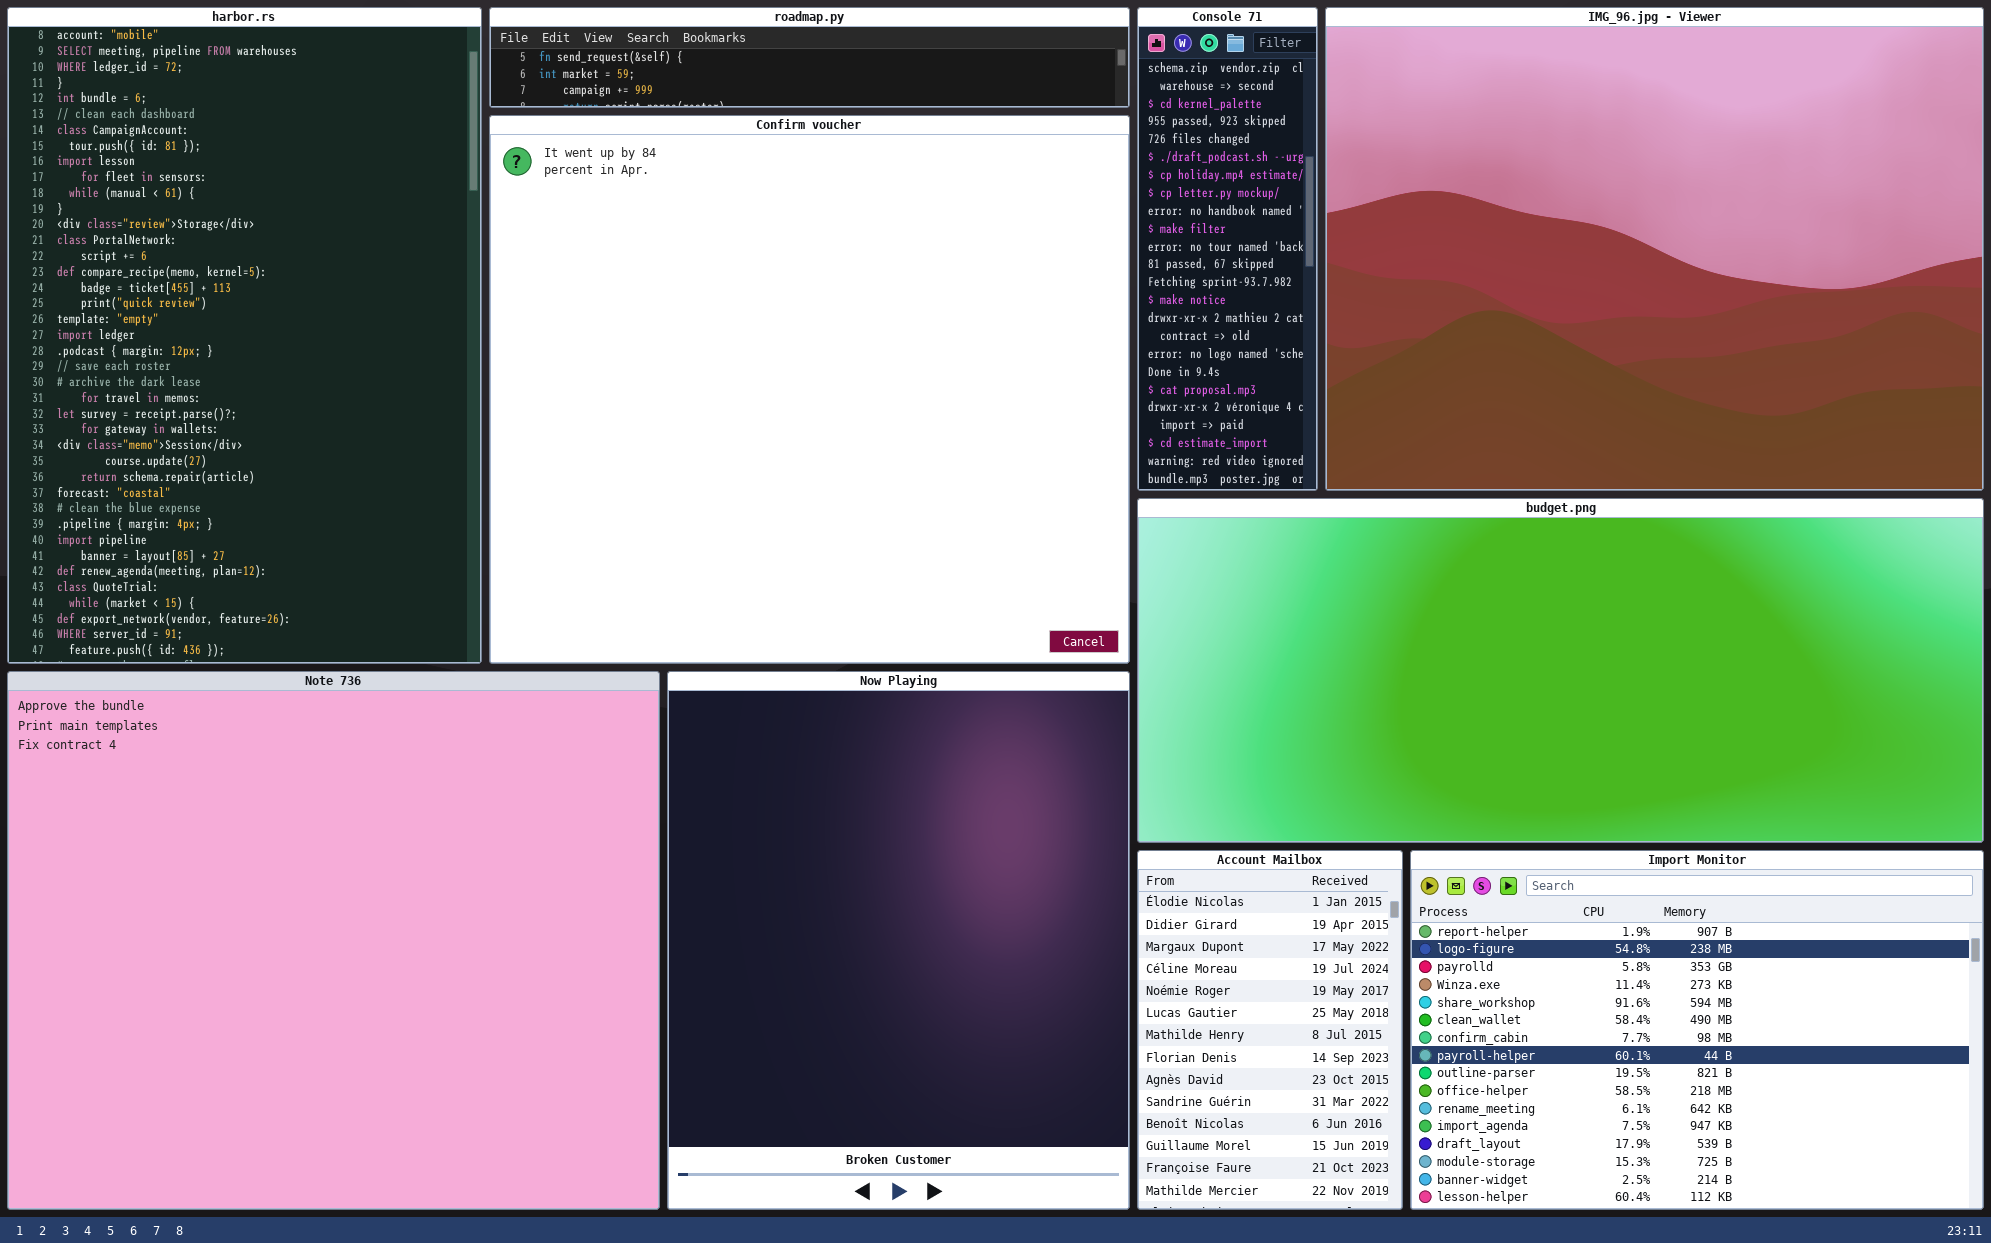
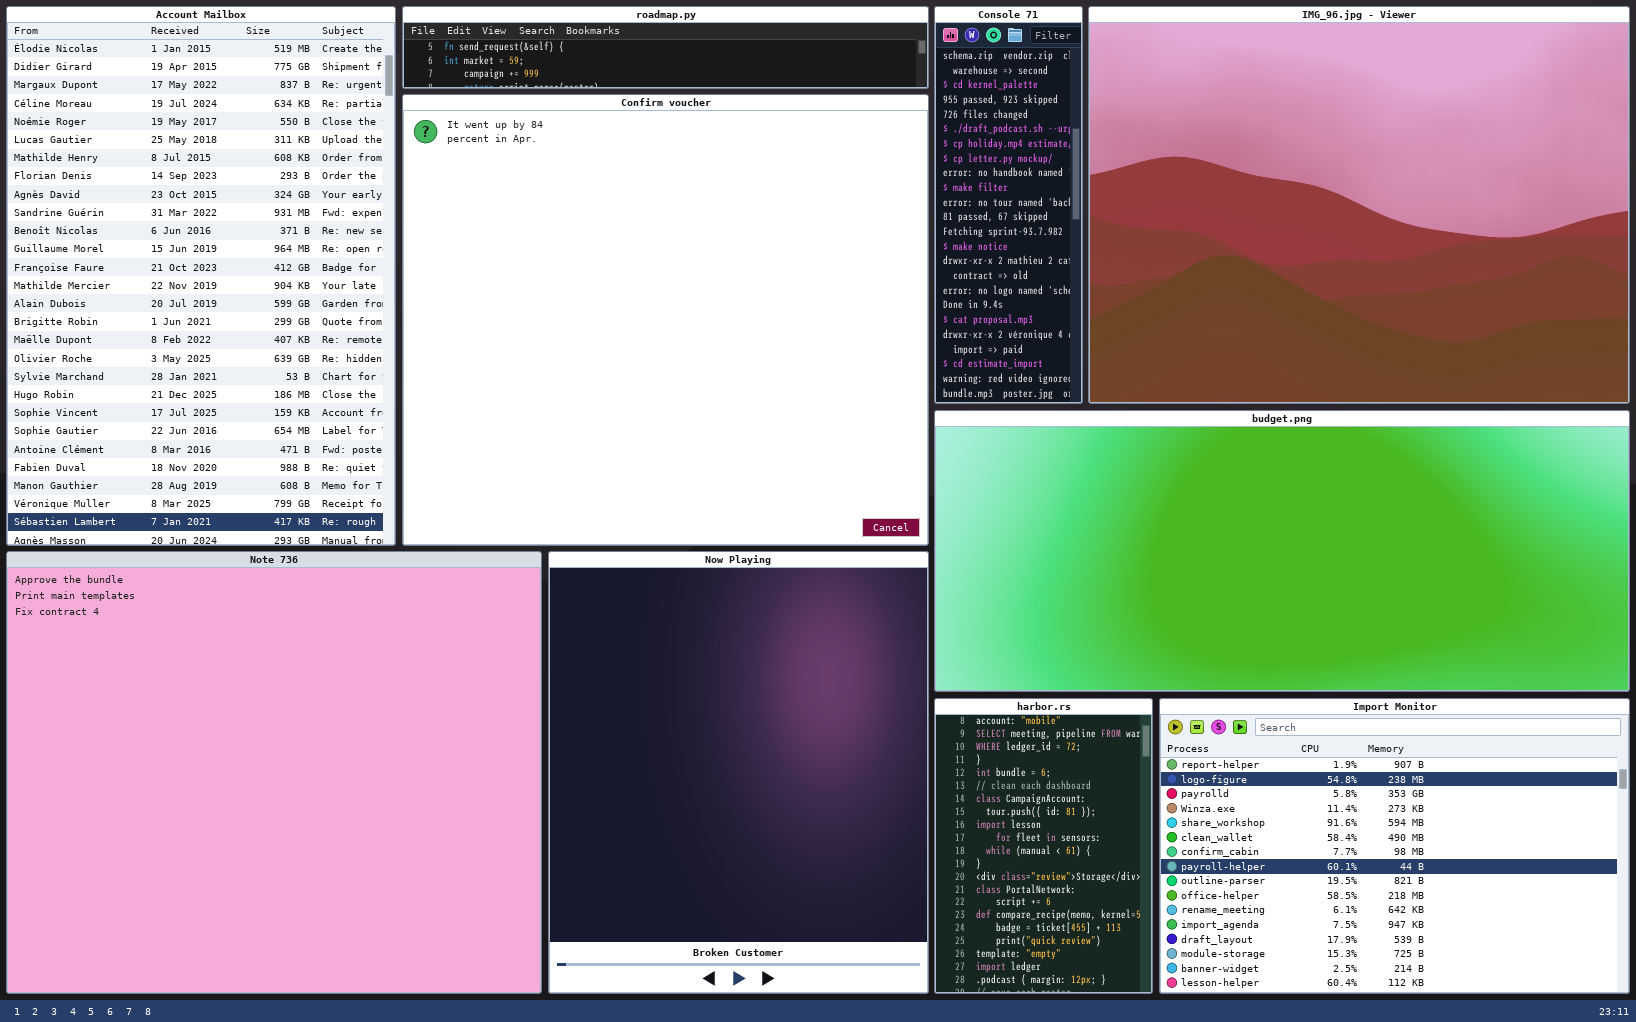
harbor.rs: [7,7,482,664] -> [934,698,1153,994], moved, resized
Account Mailbox: [1137,850,1403,1210] -> [6,6,396,546], moved, resized

